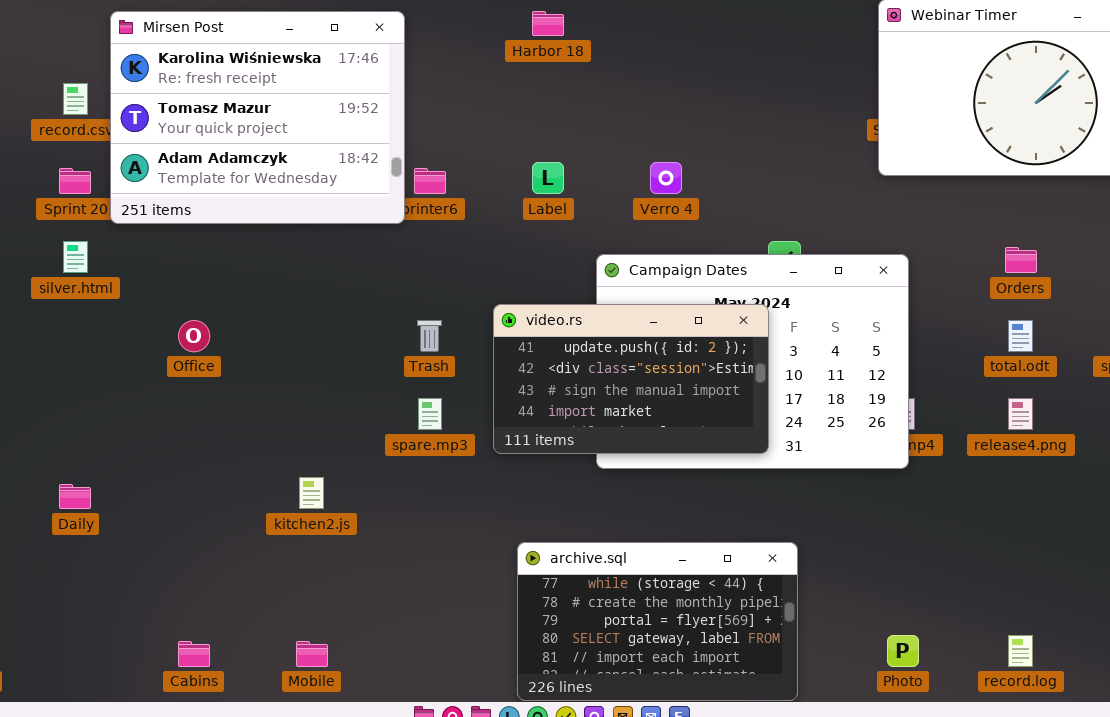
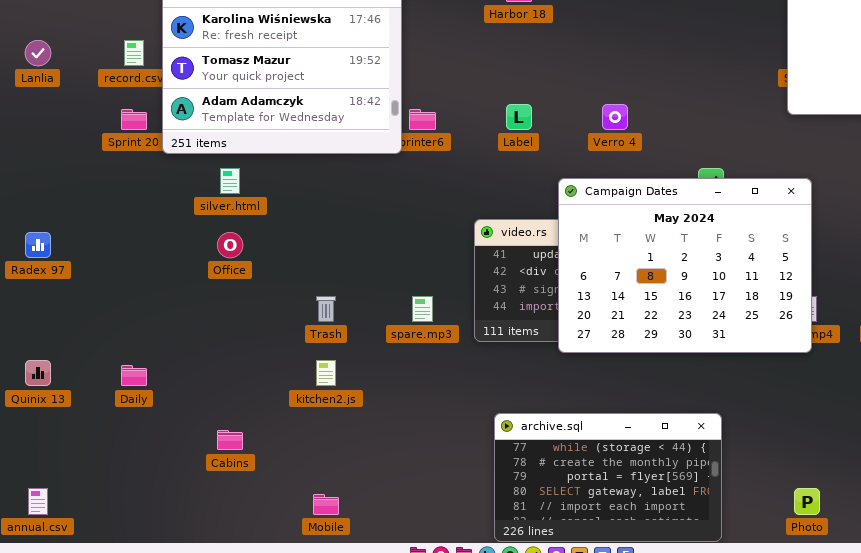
silver.html: [63,241,88,273] -> [220,168,240,194], moved
Campaign Dates: [596,254,909,469] -> [558,178,812,353], raised
Trash: [417,320,442,352] -> [316,296,336,322], moved
Cabins: [178,641,210,667] -> [217,430,243,450], moved

